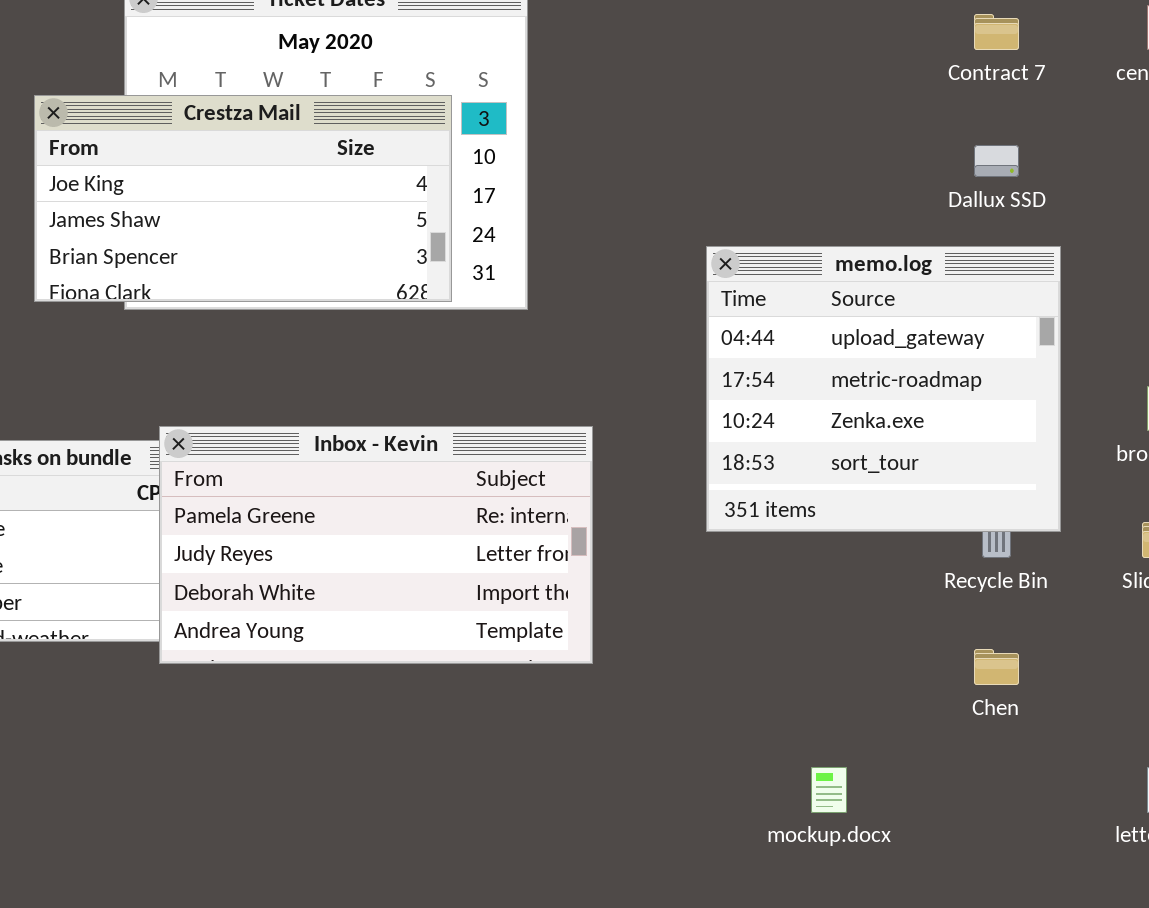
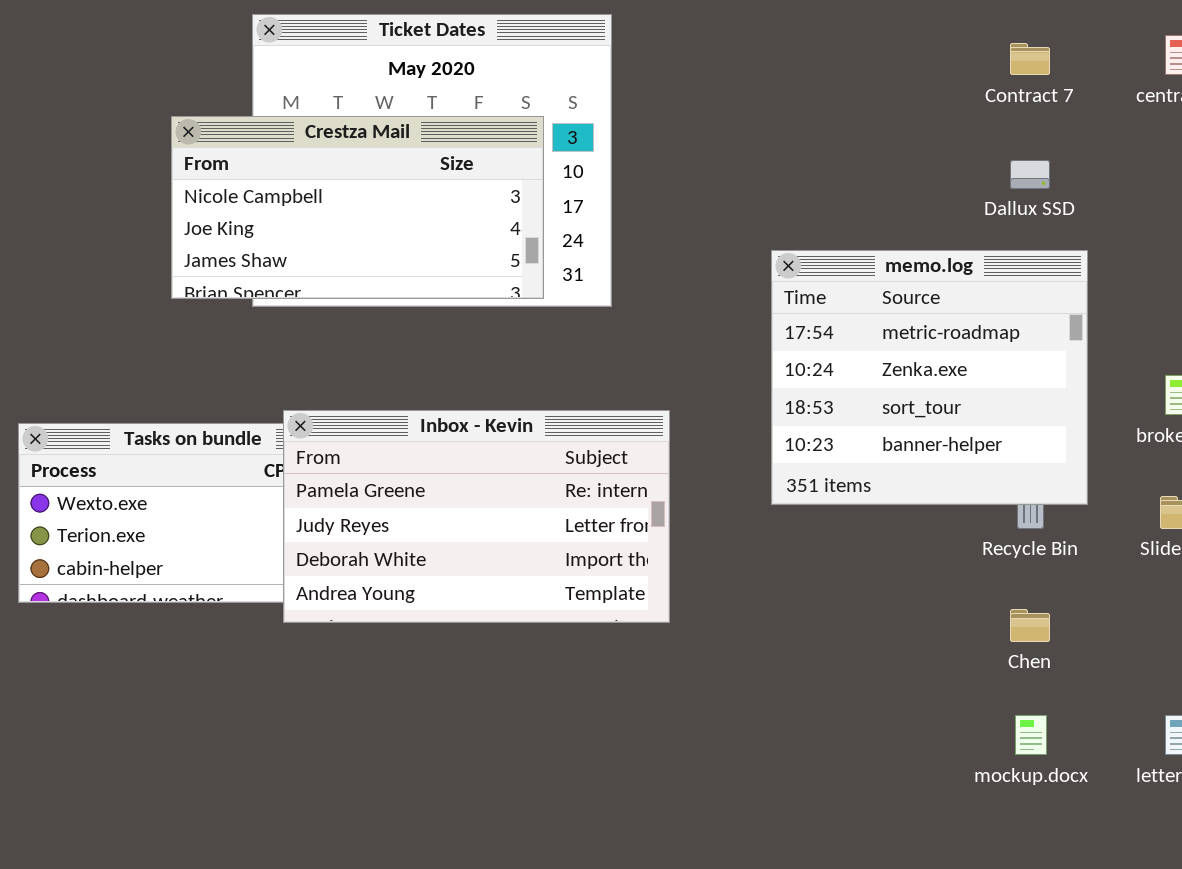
Crestza Mail: [34,95,452,302] -> [171,116,544,299], scrolled up 1 row
memo.log: [706,246,1061,532] -> [771,250,1088,505], scrolled down 1 row
mockup.docx: [811,767,847,813] -> [1015,715,1047,755], moved

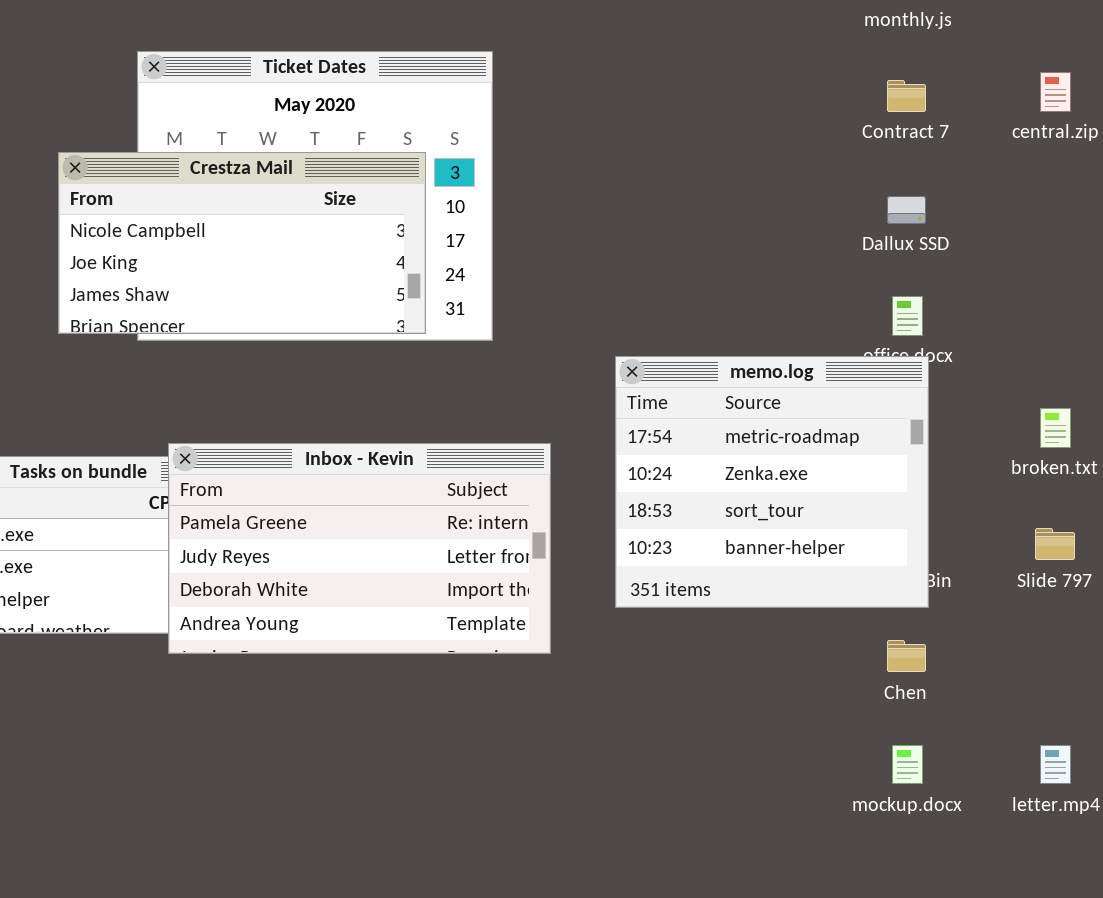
memo.log: [771,250,1088,505] -> [615,356,929,608], moved

